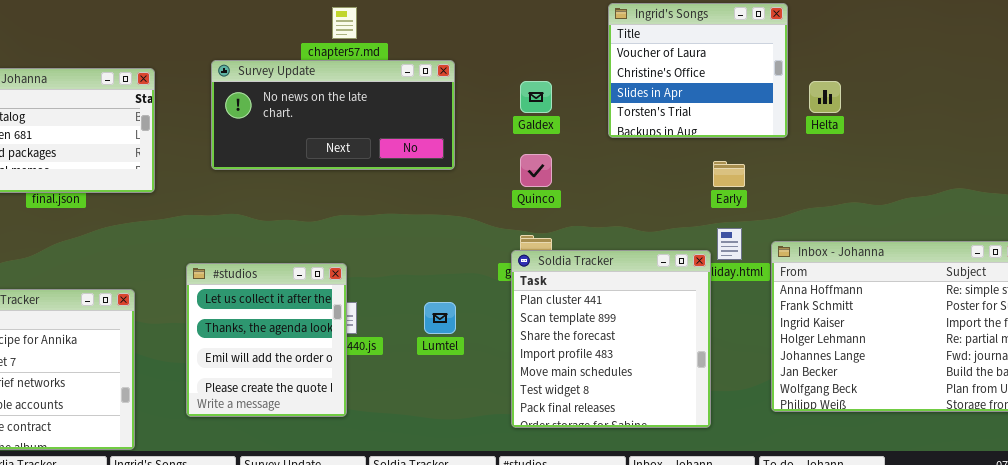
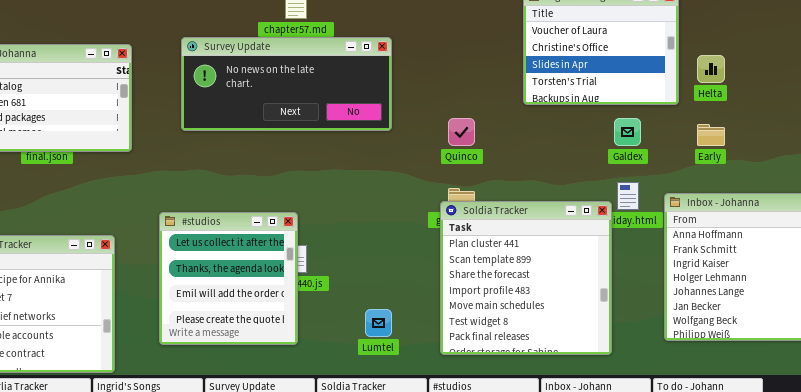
Galdex: [520,81,552,113] -> [614,118,641,146], moved
Early: [713,161,745,187] -> [697,124,725,146], moved
Lumtel: [424,302,456,334] -> [365,309,392,337], moved

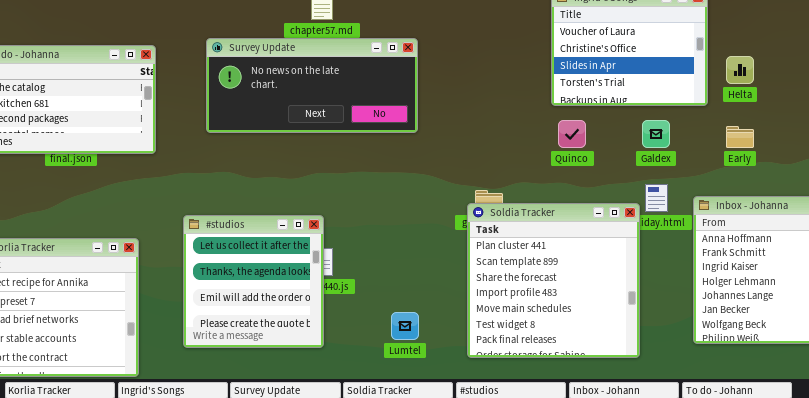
Quinco: [448,118,475,146] -> [558,120,586,148], moved

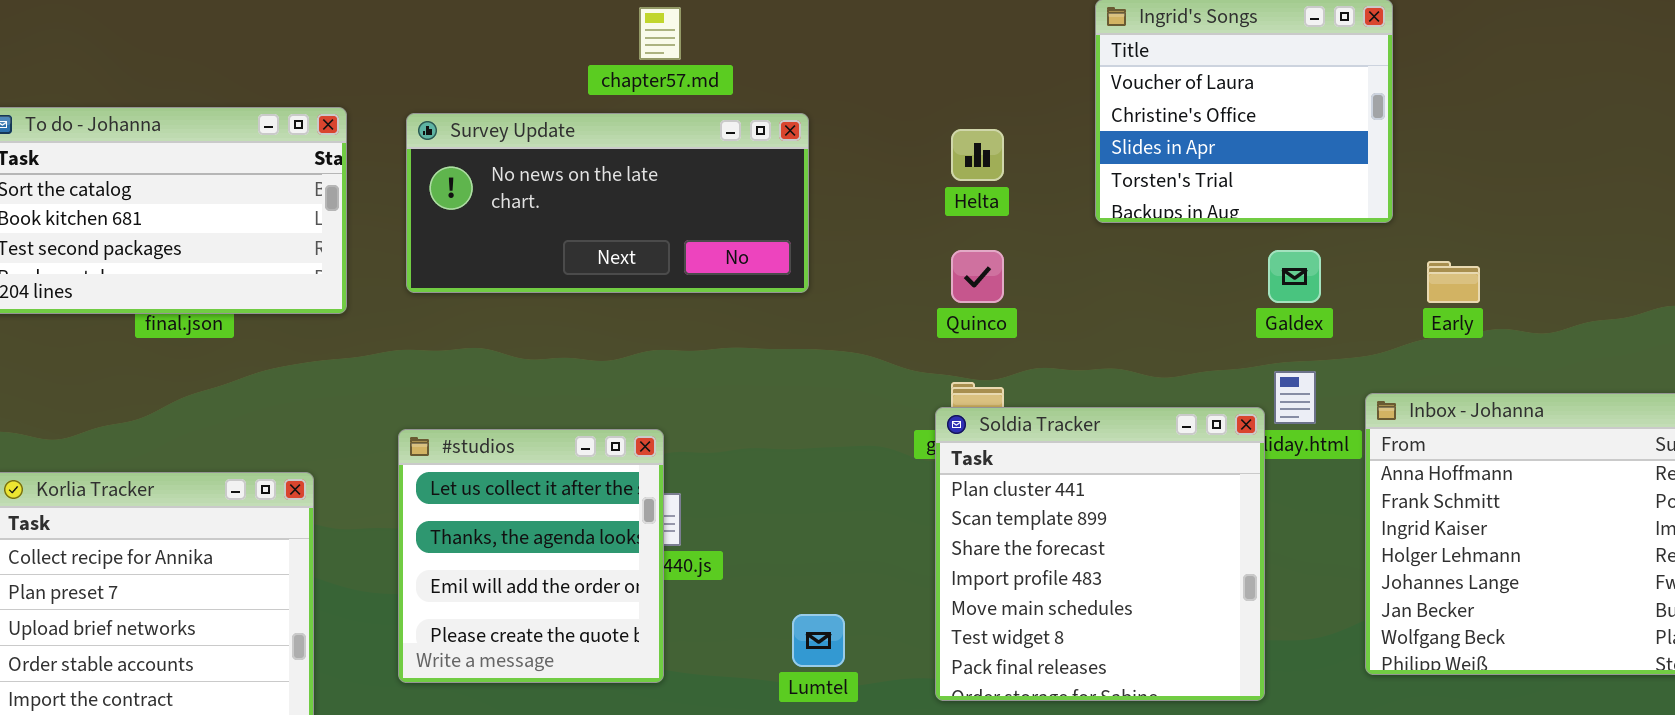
Survey Update: [206,38,418,133] -> [406,113,809,293], moved
Helta: [726,56,754,84] -> [951,129,1004,181], moved
Quinco: [558,120,586,148] -> [951,250,1004,303], moved

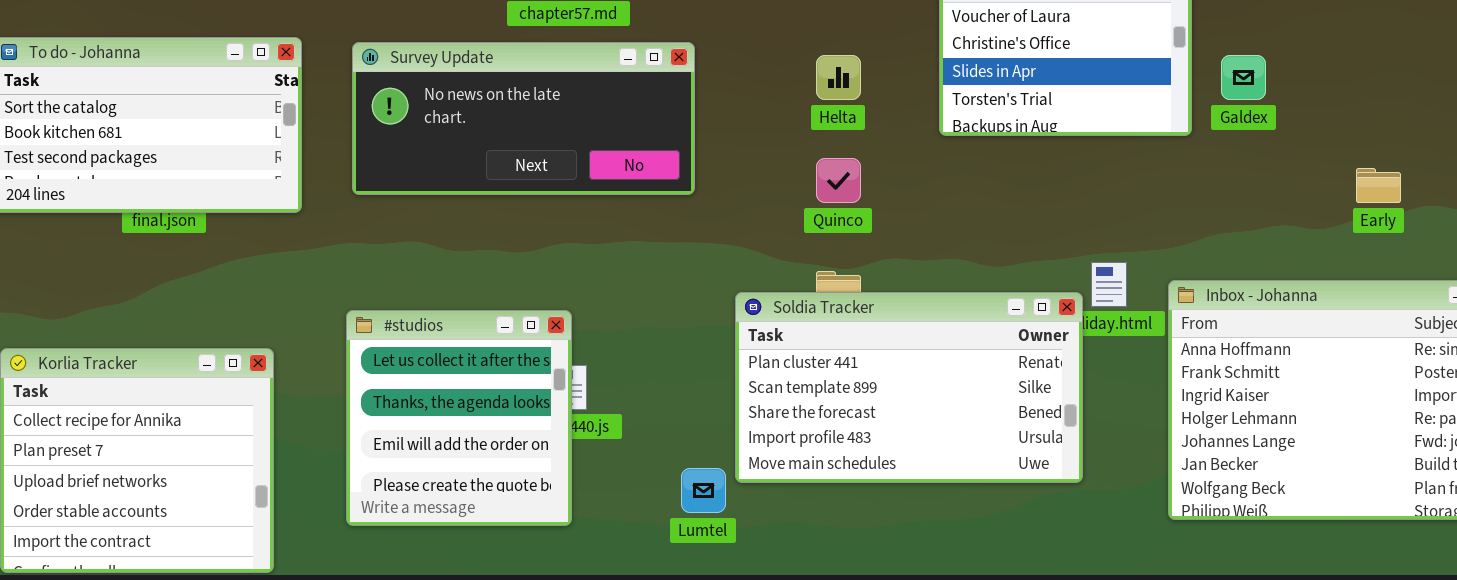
Galdex: [1268,250,1321,303] -> [1221,55,1266,100], moved
Early: [1427,261,1480,303] -> [1356,168,1401,203], moved
Soldia Tracker: [935,407,1265,701] -> [735,292,1083,483], resized

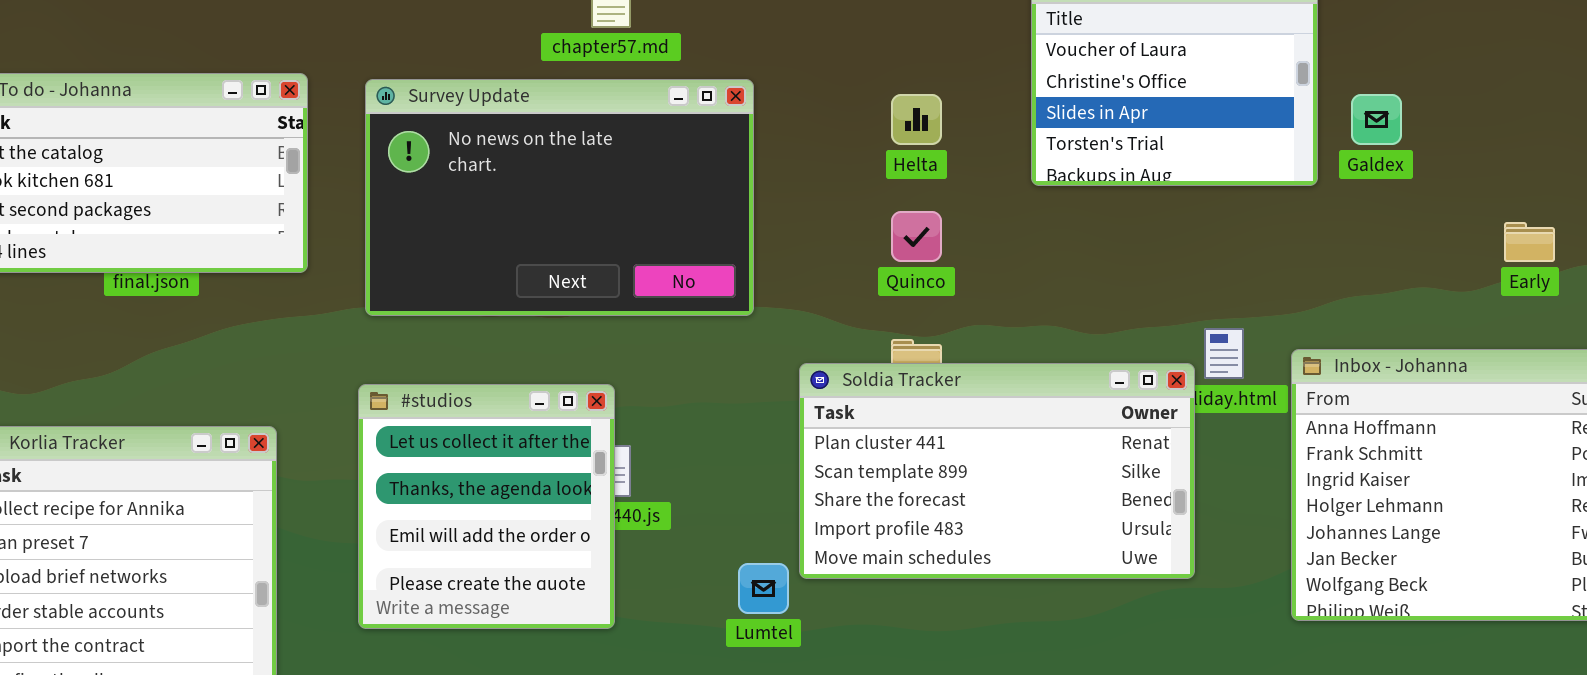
Survey Update: [352,42,695,195] -> [365,79,754,316], resized

